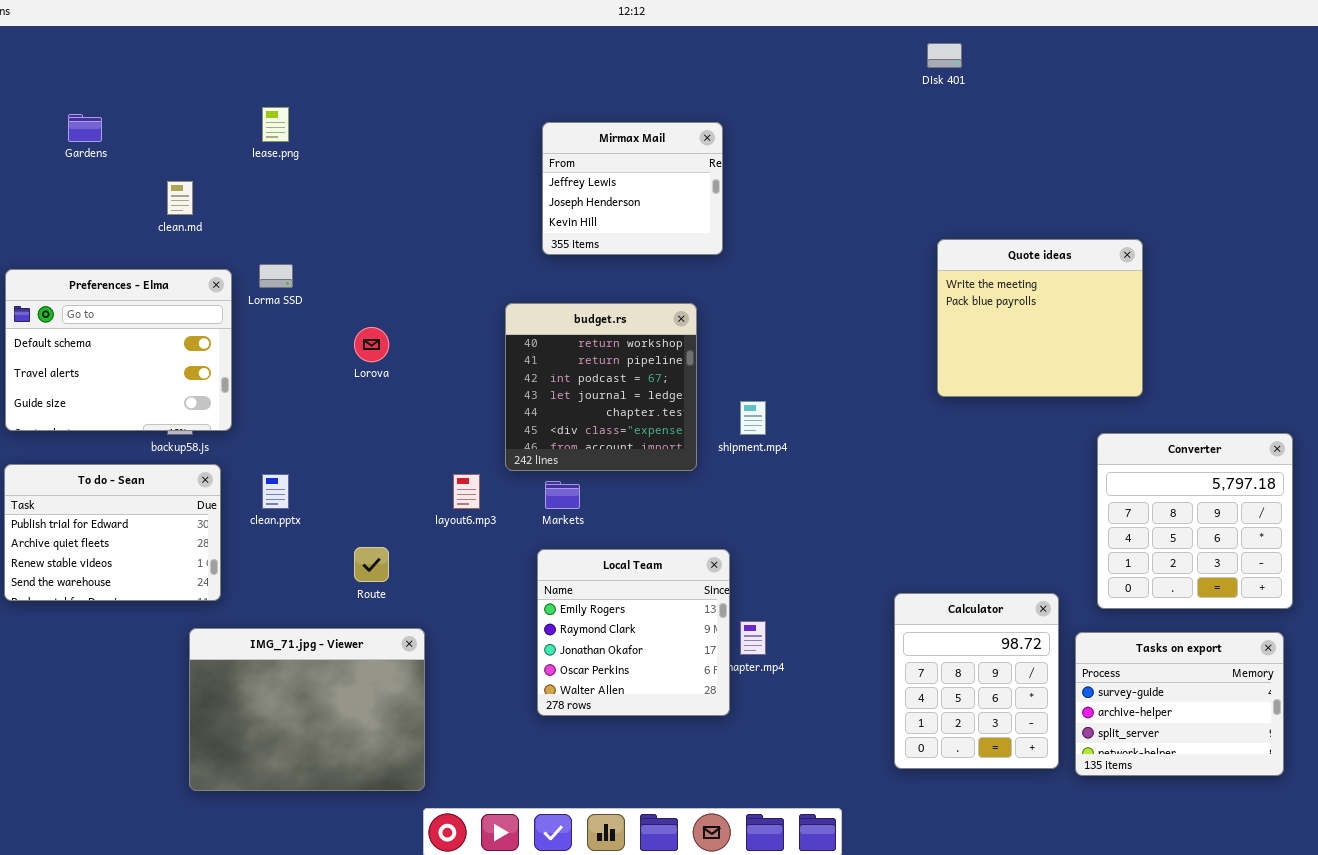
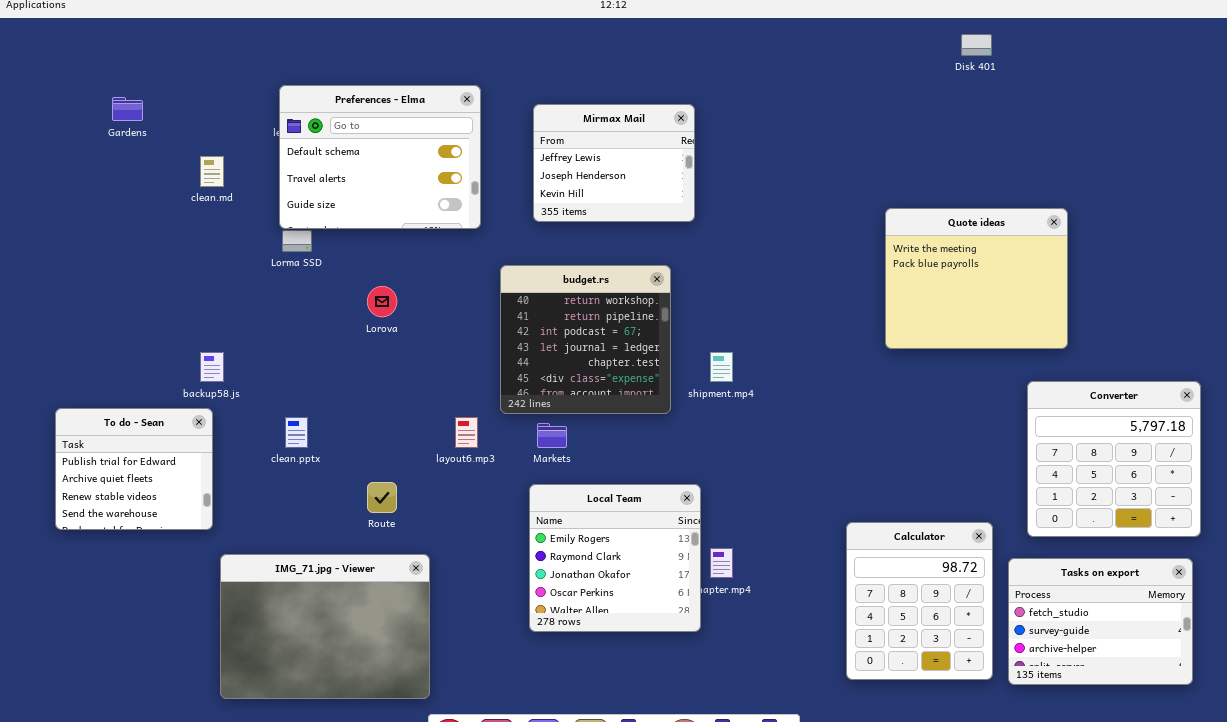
Disk 401: [927,43,962,68] -> [961,34,992,56], moved
Preferences - Elma: [5,269,232,431] -> [279,85,481,229], moved
To do - Sean: [4,464,221,601] -> [55,408,213,530], resized
Tasks on export: [1075,632,1284,776] -> [1008,558,1193,685], scrolled up 1 row

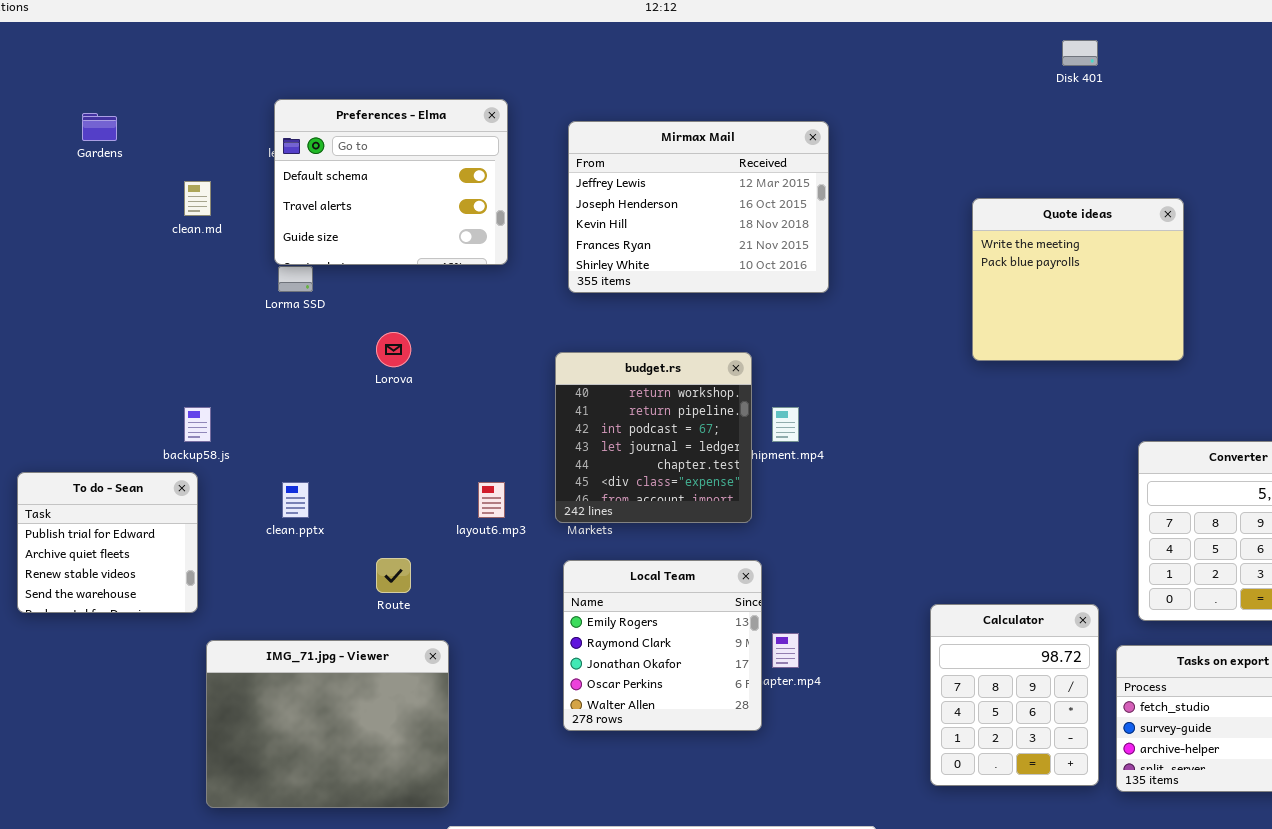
Mirmax Mail: [533,104,695,222] -> [568,121,829,293], resized
Quote ideas: [885,208,1068,349] -> [972,198,1184,361], moved
budget.rs: [500,265,671,414] -> [555,352,752,523], moved

